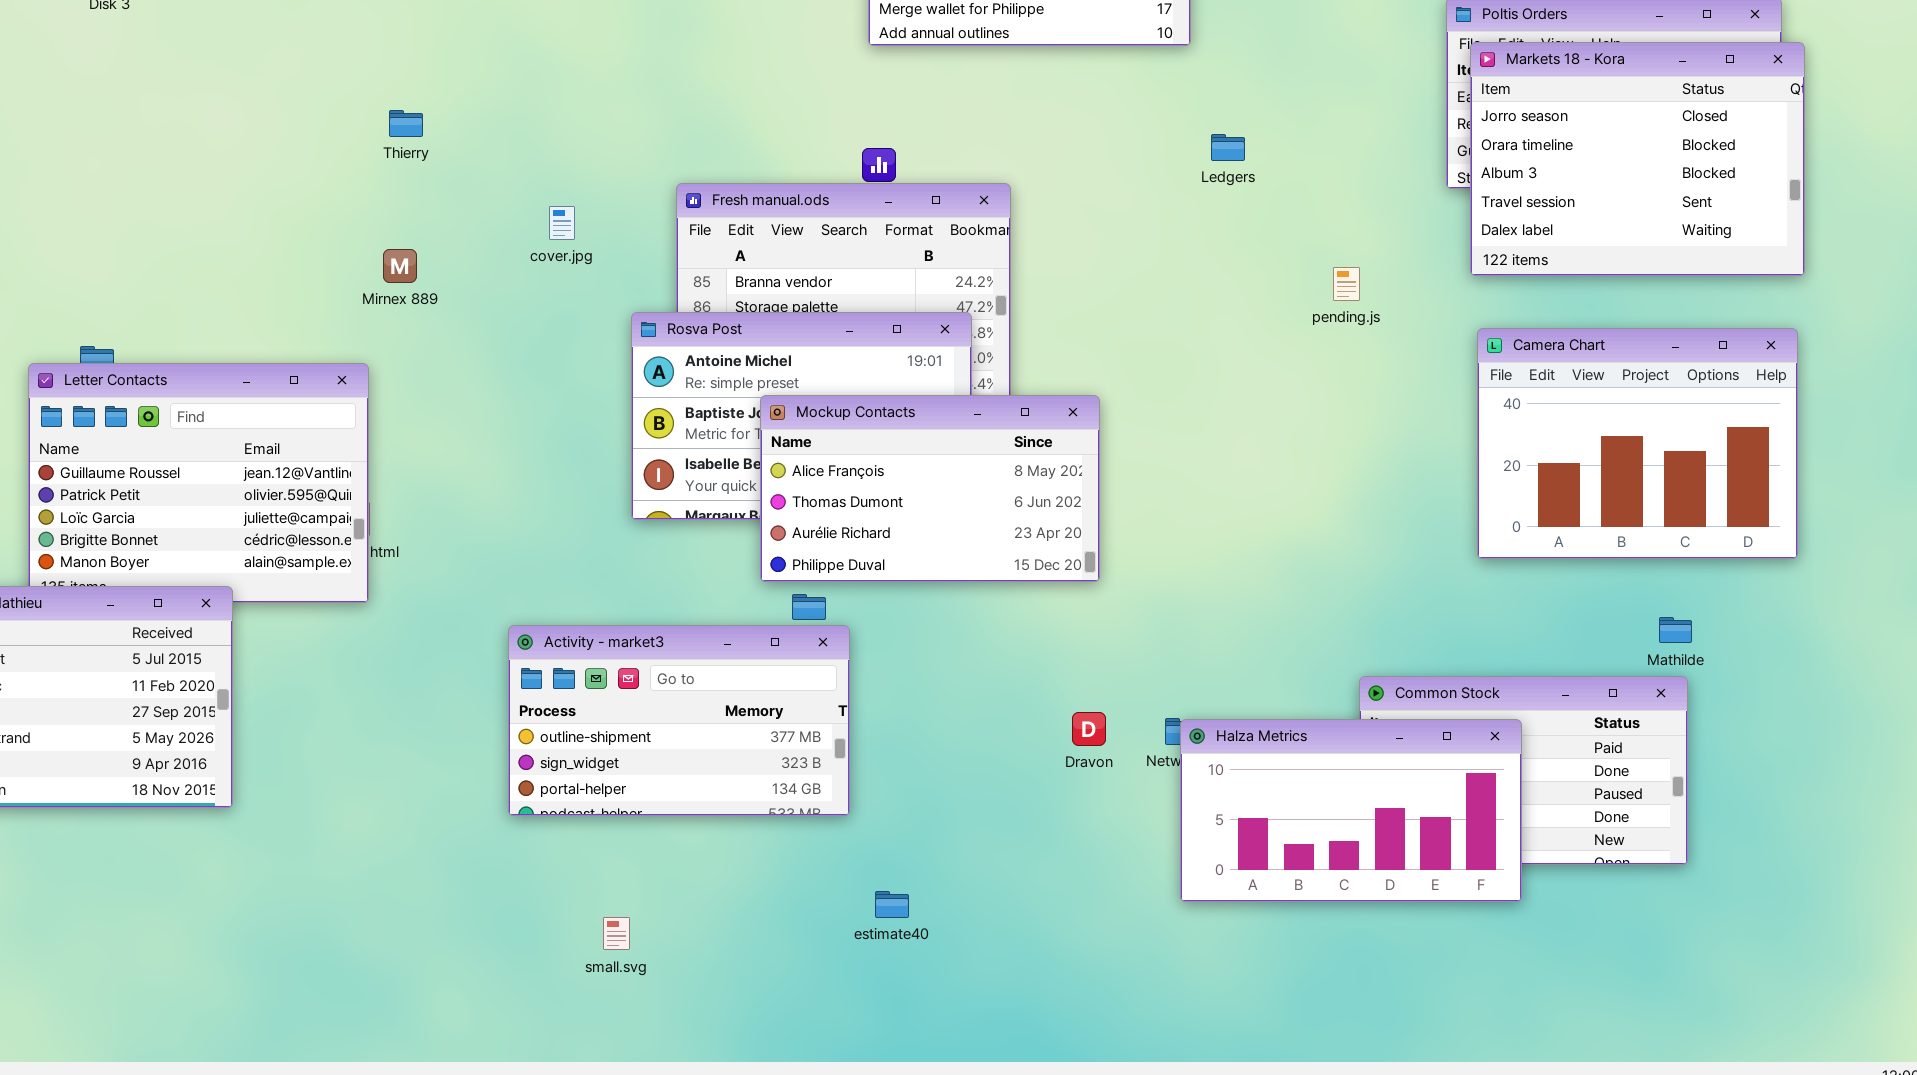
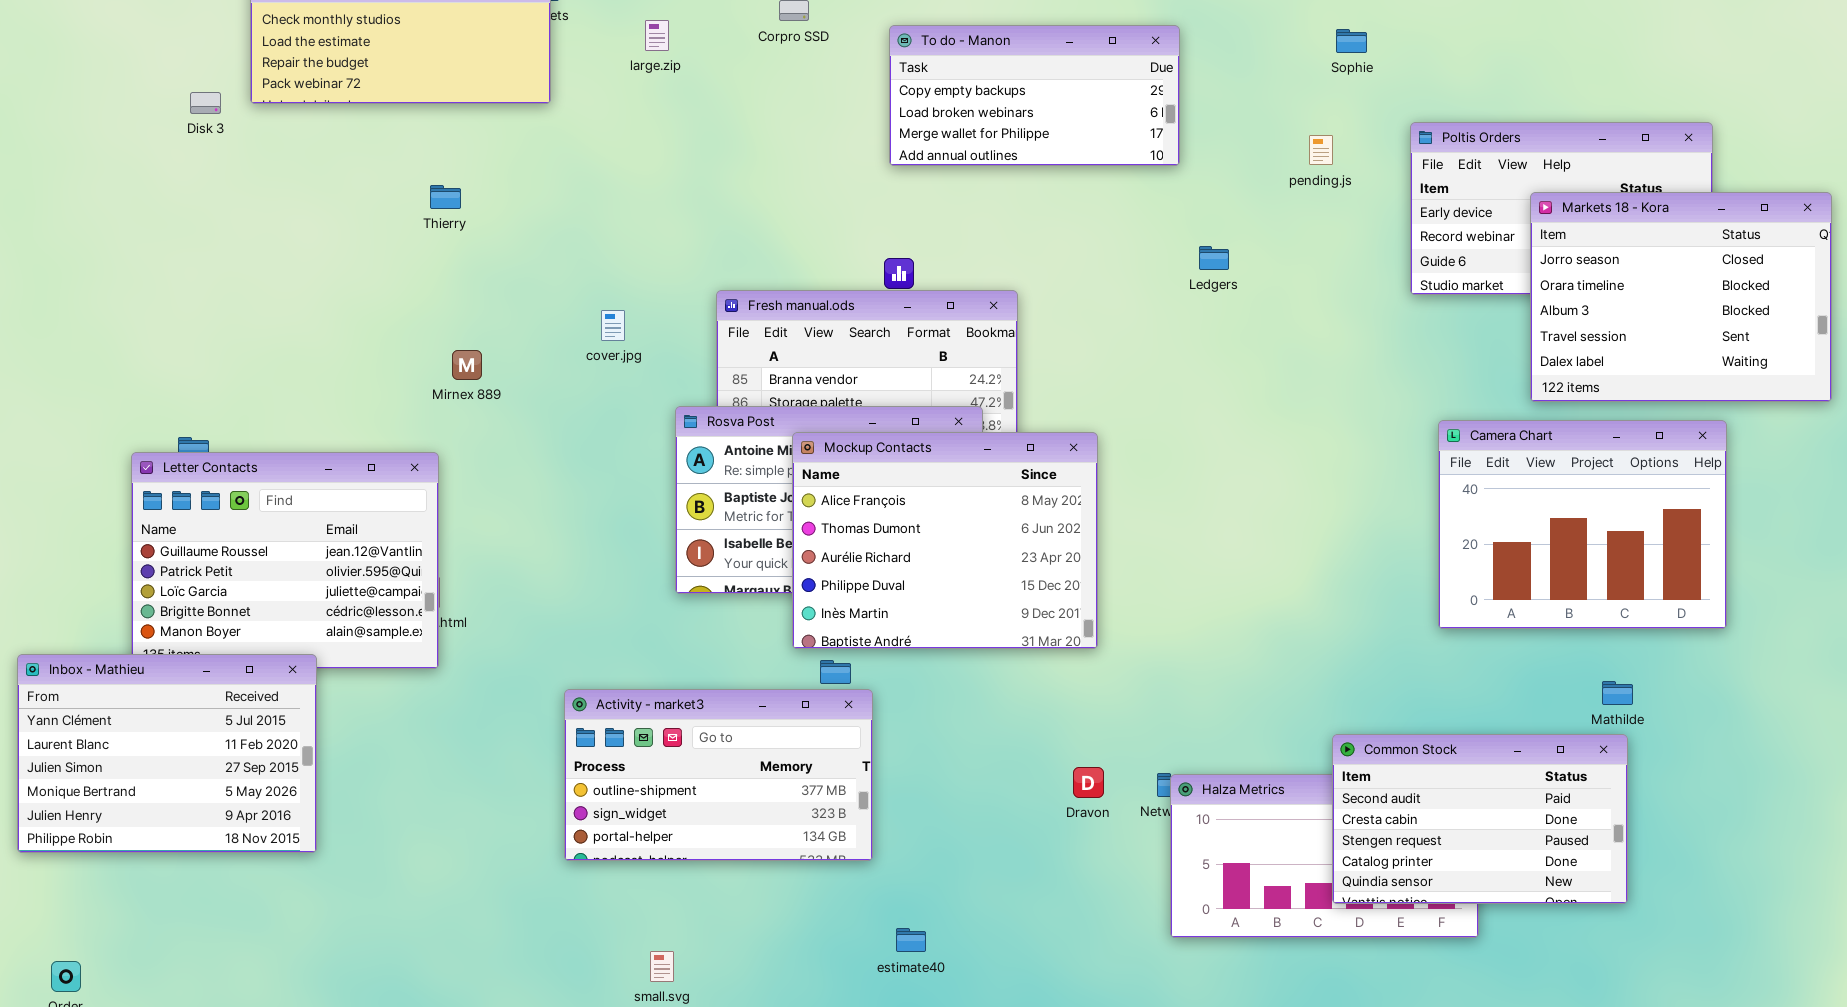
Markets 18 - Kora: [1470,42,1805,276] -> [1530,192,1832,402], moved
Thierry: [389,110,423,137] -> [430,185,461,209], moved
pending.js: [1333,267,1360,301] -> [1309,135,1333,165], moved
Mockup Contacts: [760,395,1100,582] -> [792,432,1098,649], resized
Common Stock: [1359,676,1688,865] -> [1332,734,1628,904], raised

